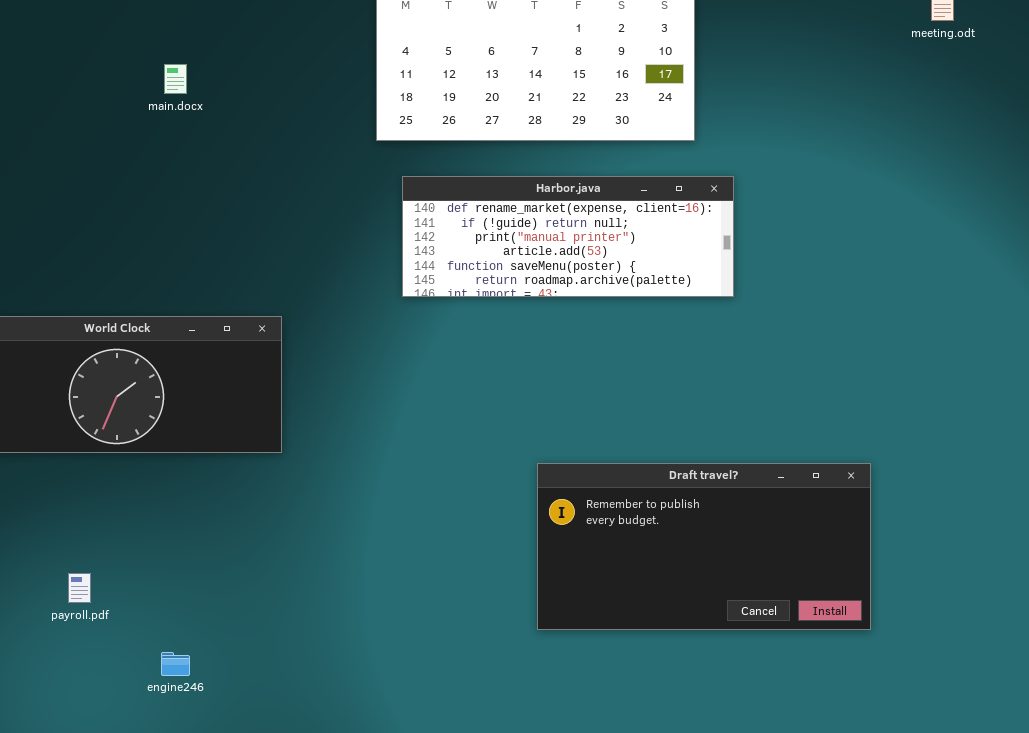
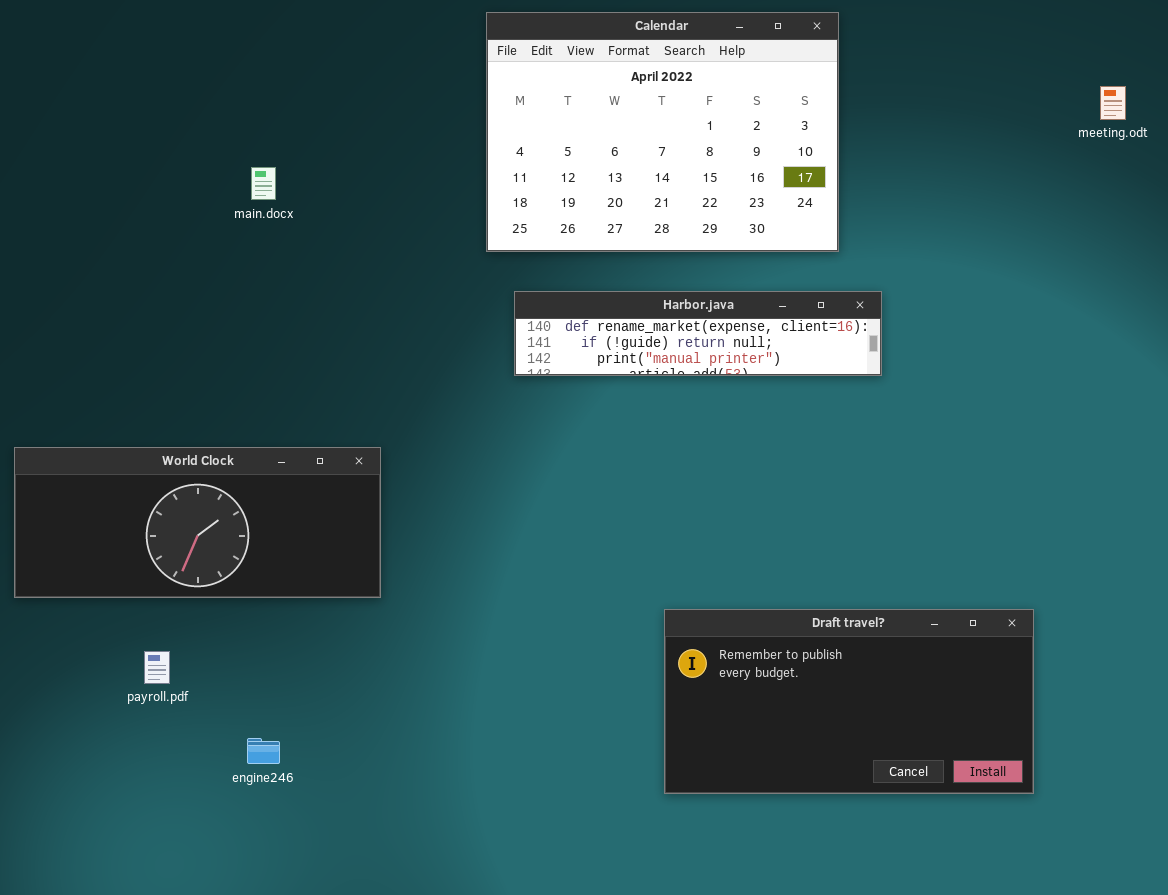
Harbor.java: [402,176,734,297] -> [514,291,882,376], resized
payroll.pdf: [68,573,91,603] -> [144,651,170,684], moved
engine246: [161,652,190,676] -> [247,738,280,764], moved

